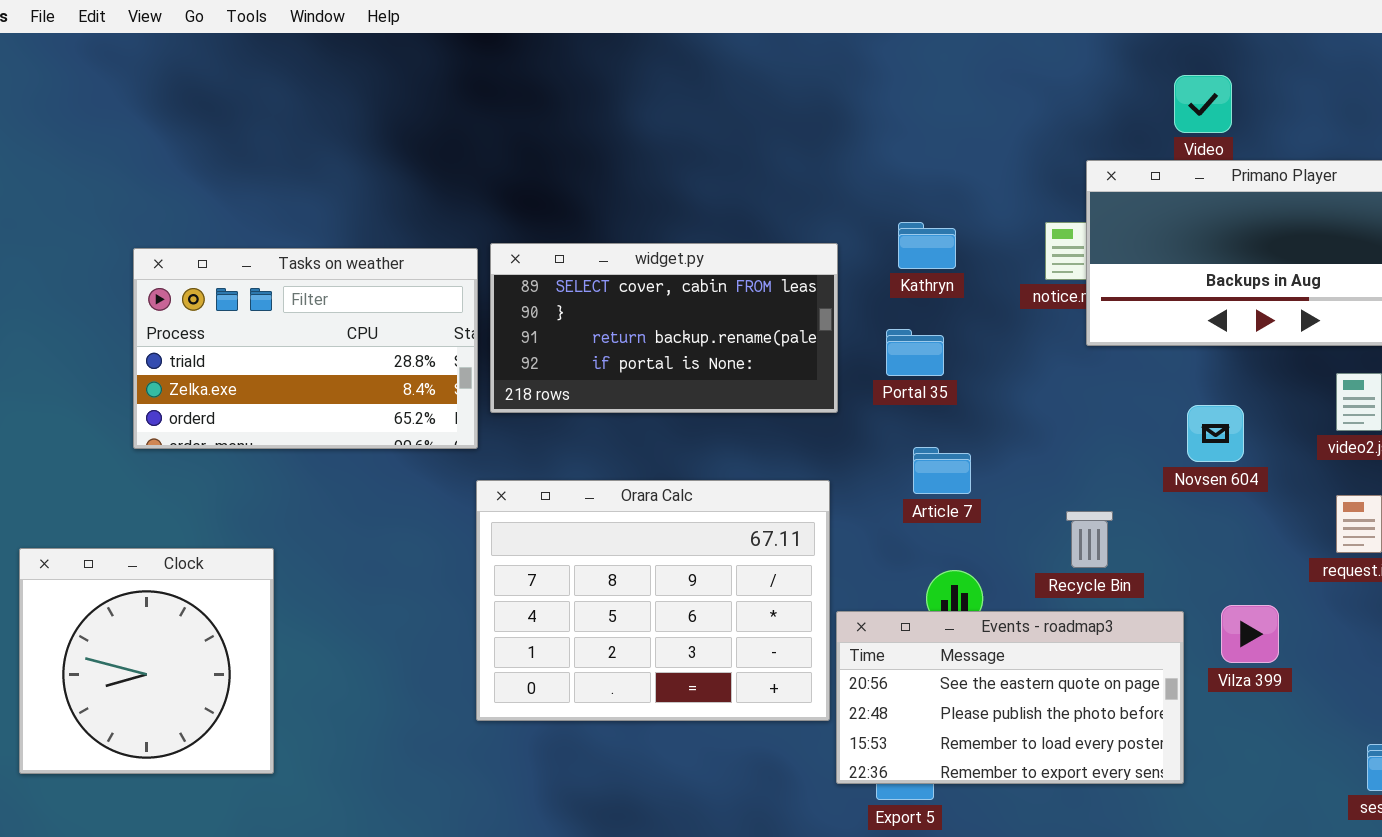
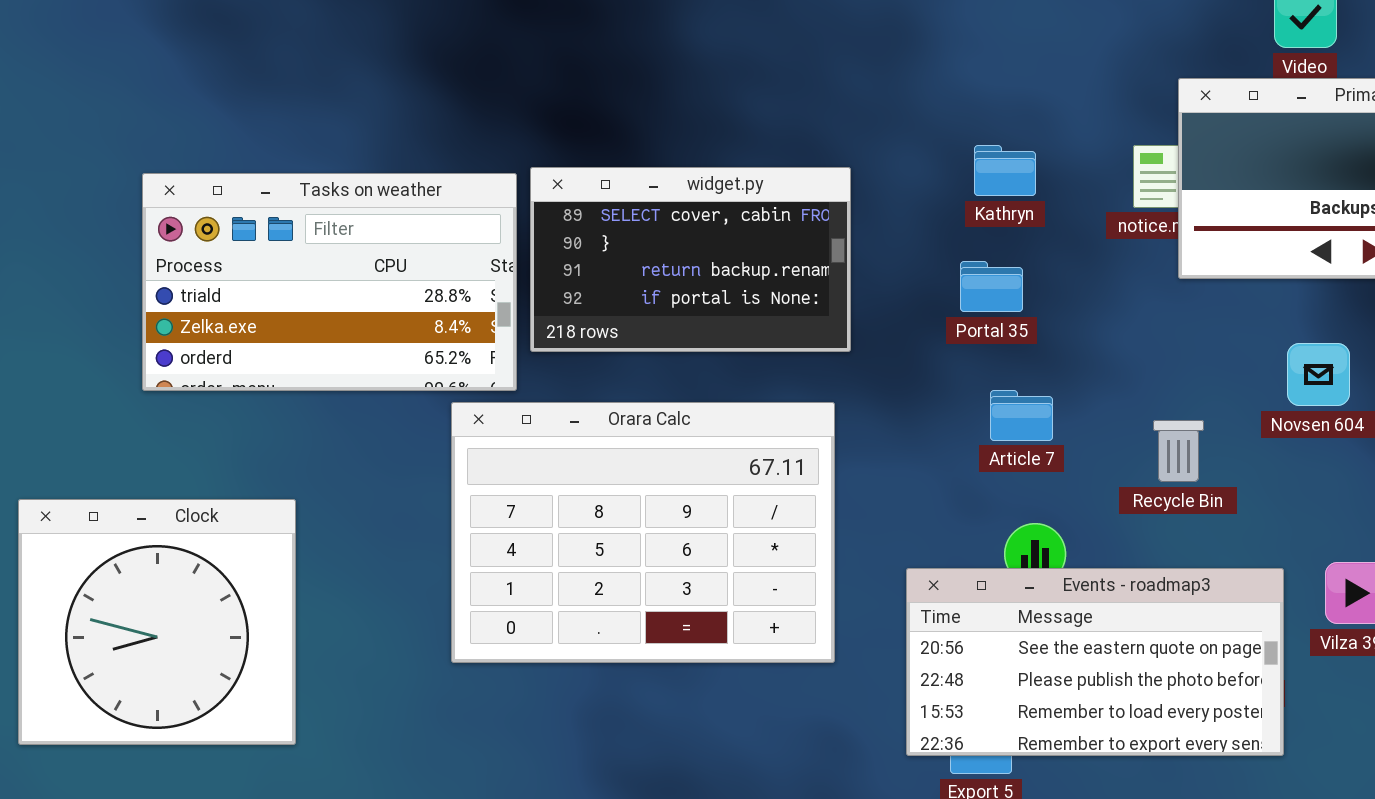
widget.py: [490,243,838,413] -> [530,167,851,352], resized
Orara Calc: [476,480,830,721] -> [451,402,835,663], moved
Recycle Bin: [1066,511,1113,568] -> [1153,420,1204,482], moved

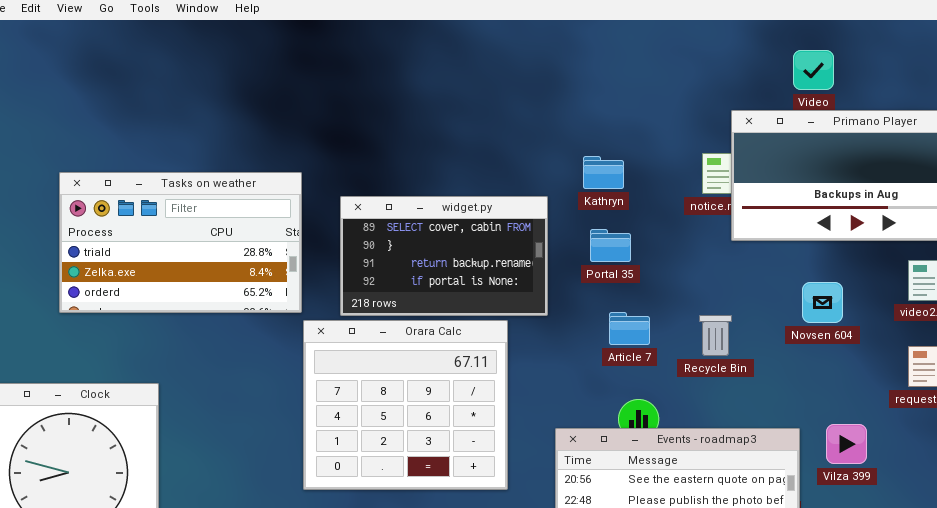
Kathryn: [974,145,1036,196] -> [583,156,624,189], moved
widget.py: [530,167,851,352] -> [340,196,548,316], moved
Orara Calc: [451,402,835,663] -> [303,320,508,490], resized
Recycle Bin: [1153,420,1204,482] -> [699,315,732,356], moved

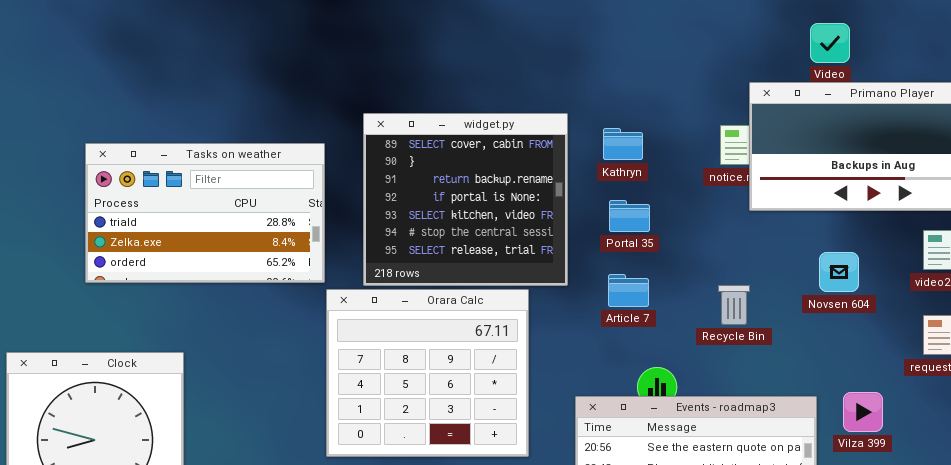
widget.py: [340,196,548,316] -> [363,113,568,286], resized
Article 7: [609,312,650,345] -> [608,274,649,307], moved

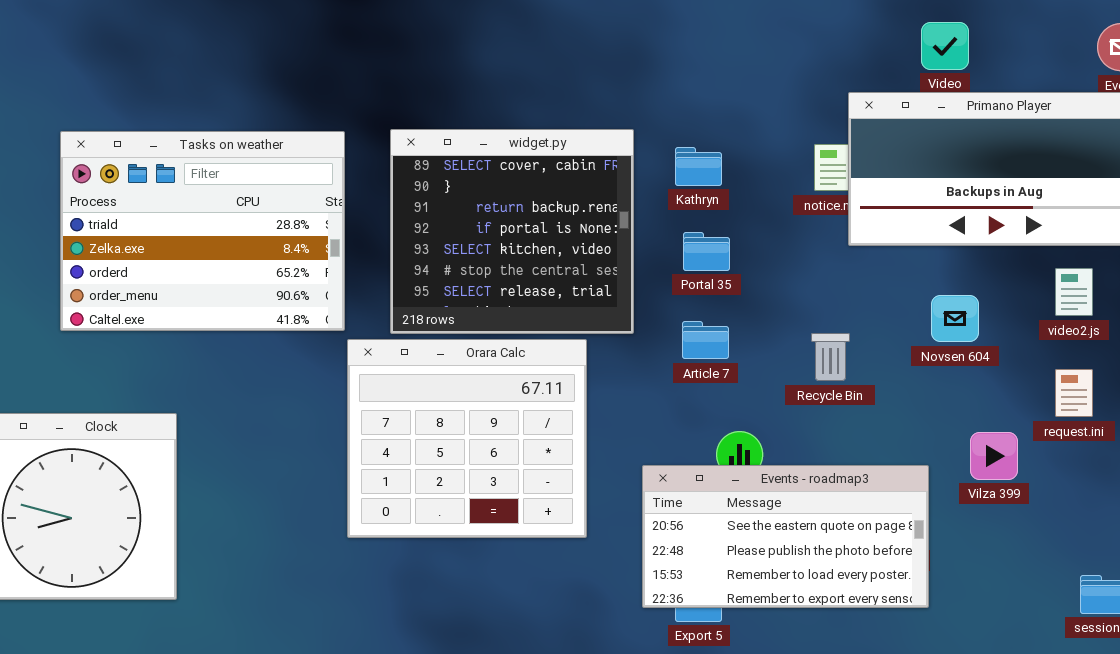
Tasks on weather: [85,143,325,283] -> [60,131,345,331], resized
Vilza 399: [843,392,883,432] -> [970,432,1018,480], moved

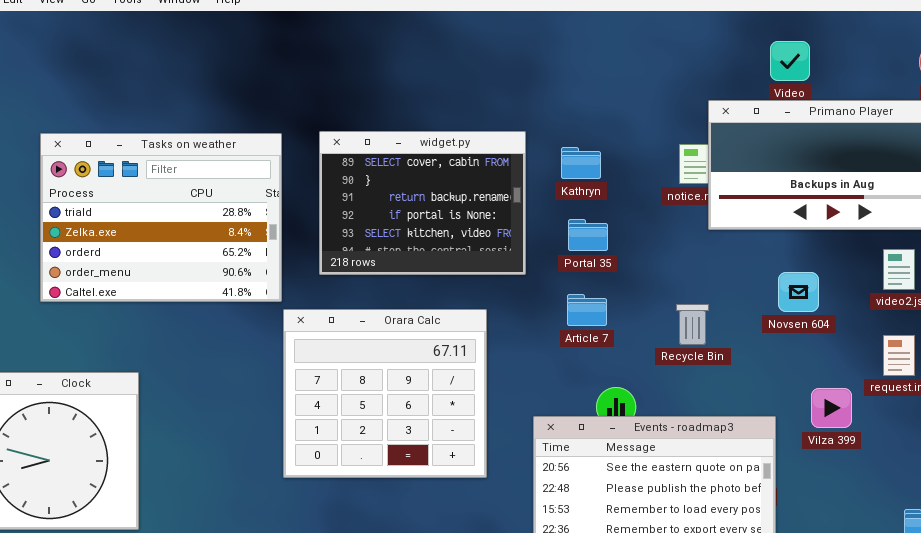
widget.py: [390,129,634,334] -> [319,131,526,275], resized

